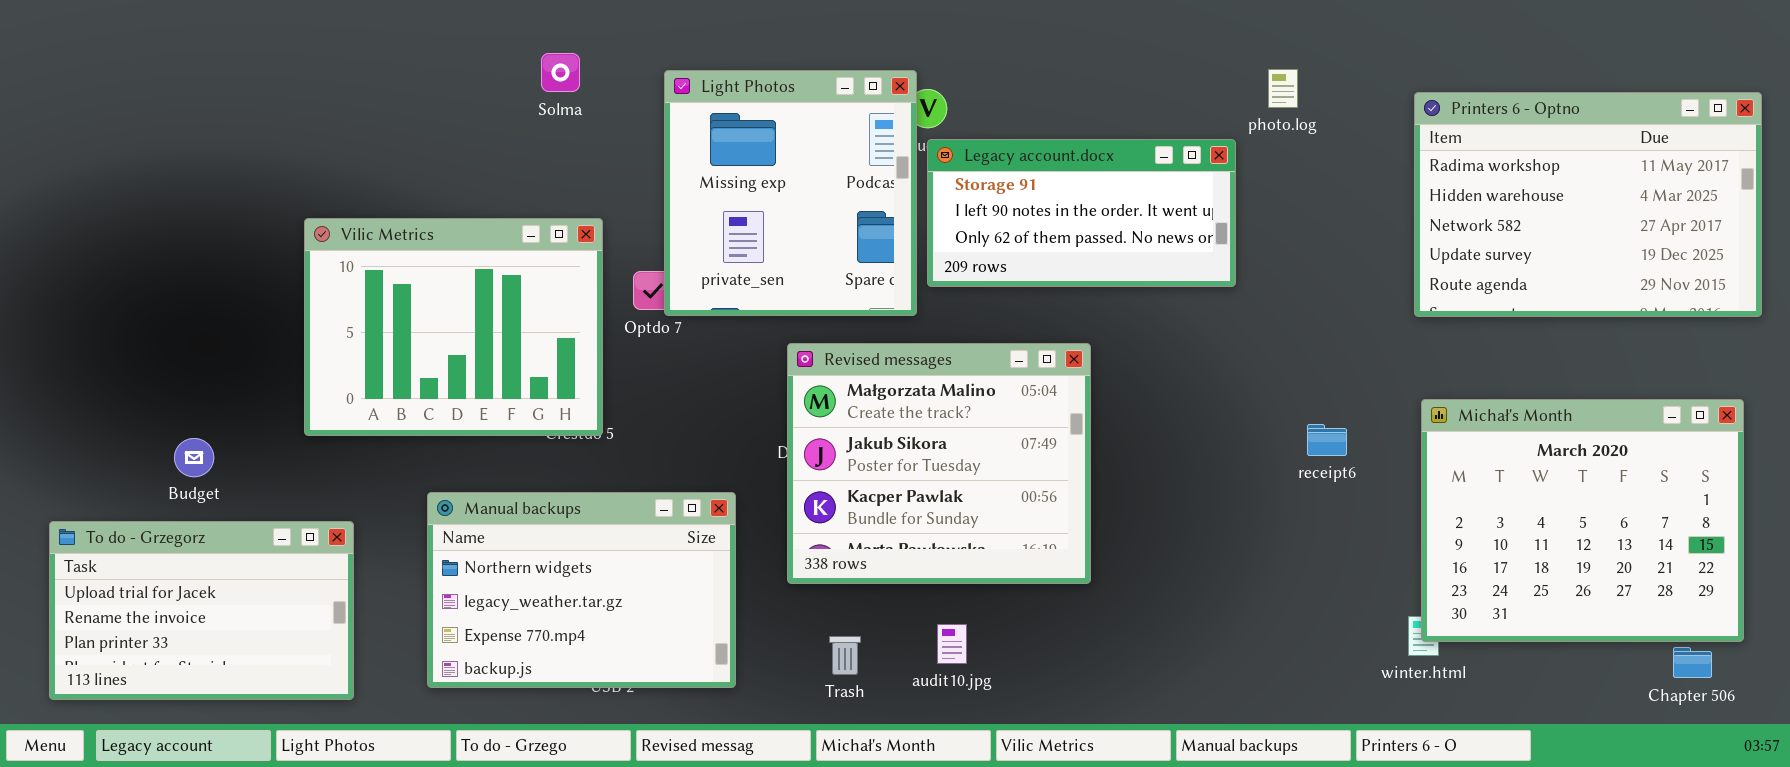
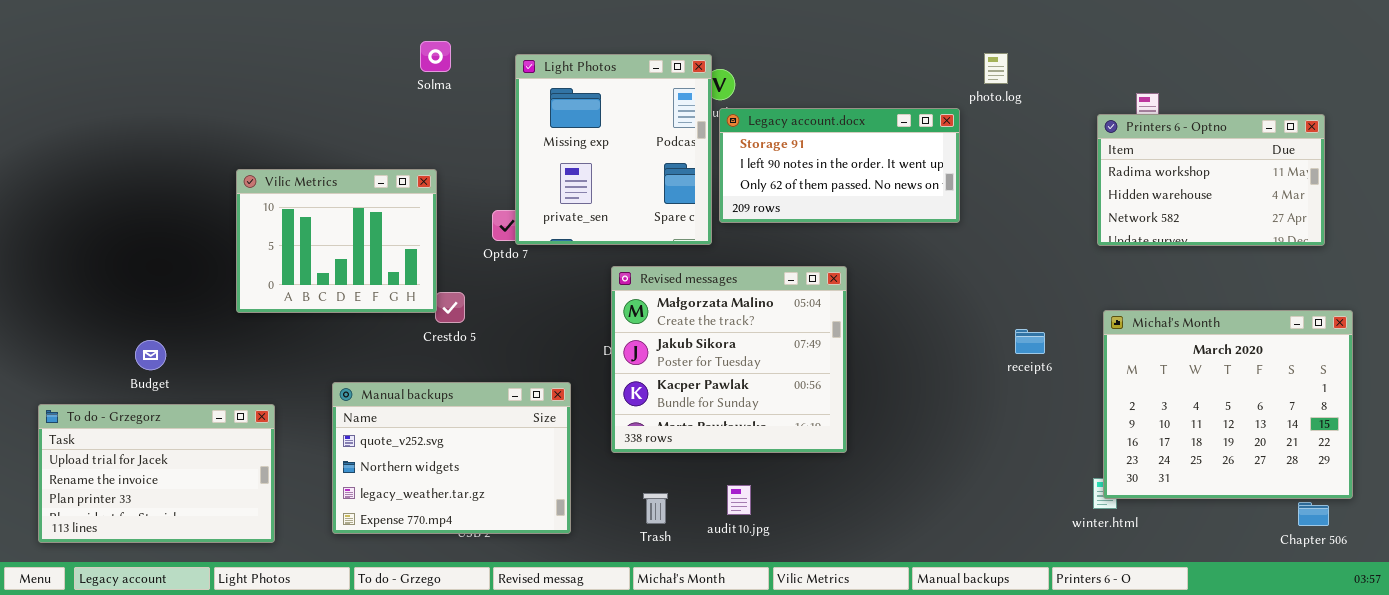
Printers 6 - Optno: [1414,92,1762,317] -> [1097,114,1325,246], resized
Vilic Metrics: [304,218,603,436] -> [236,169,437,313], resized
Manual backups: [427,492,736,688] -> [332,382,571,534], scrolled up 1 row

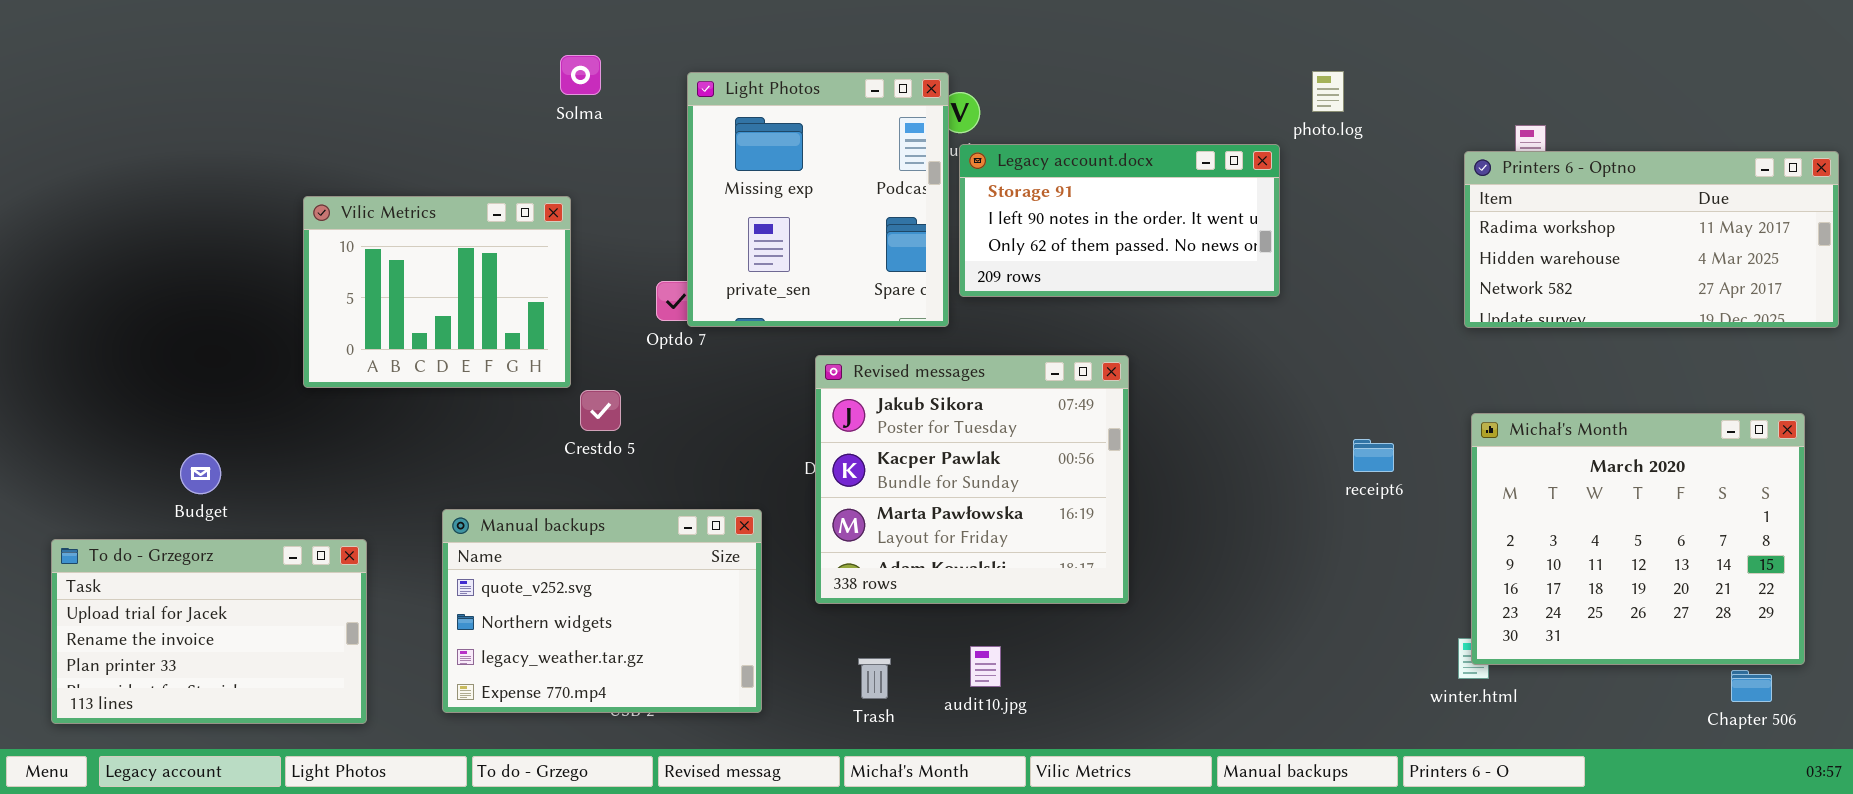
Printers 6 - Optno: [1097,114,1325,246] -> [1464,151,1839,328], resized
Vilic Metrics: [236,169,437,313] -> [303,196,571,388], moved
Revised messages: [611,266,847,453] -> [815,355,1129,604], scrolled down 1 row

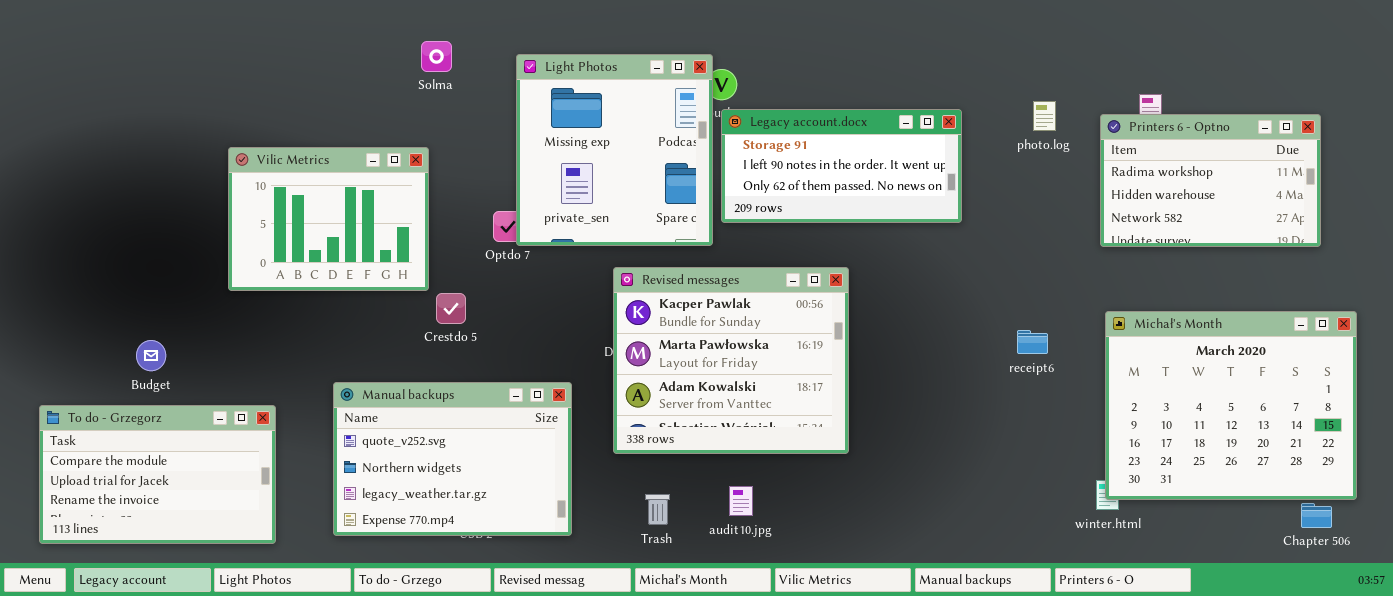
photo.log: [1312,71,1344,112] -> [1033,101,1056,131], moved
Printers 6 - Optno: [1464,151,1839,328] -> [1100,114,1321,247], resized
Revised messages: [815,355,1129,604] -> [613,267,849,454], scrolled down 1 row
To do - Grzegorz: [51,539,367,724] -> [39,405,276,544], scrolled up 1 row

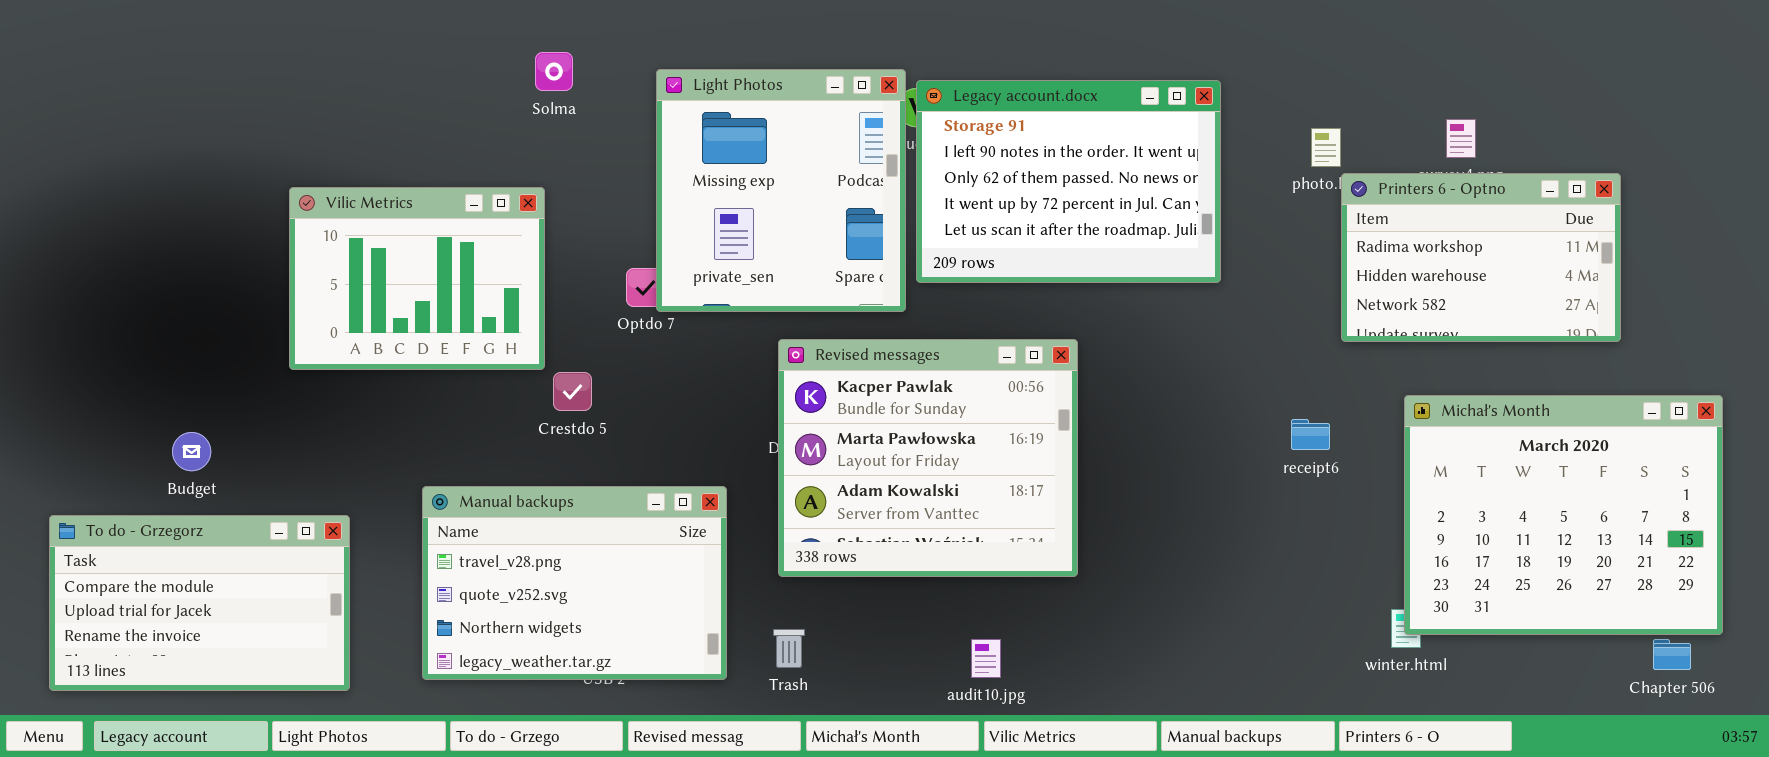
Legacy account.docx: [721,109,962,223] -> [916,80,1221,283], resized
Printers 6 - Optno: [1100,114,1321,247] -> [1341,173,1621,342], moved
Manual backups: [333,382,572,536] -> [422,486,727,680], scrolled up 1 row
audit10.jpg: [729,486,753,516] -> [971,639,1001,678], moved
Trash: [645,494,670,525] -> [773,629,805,668], moved

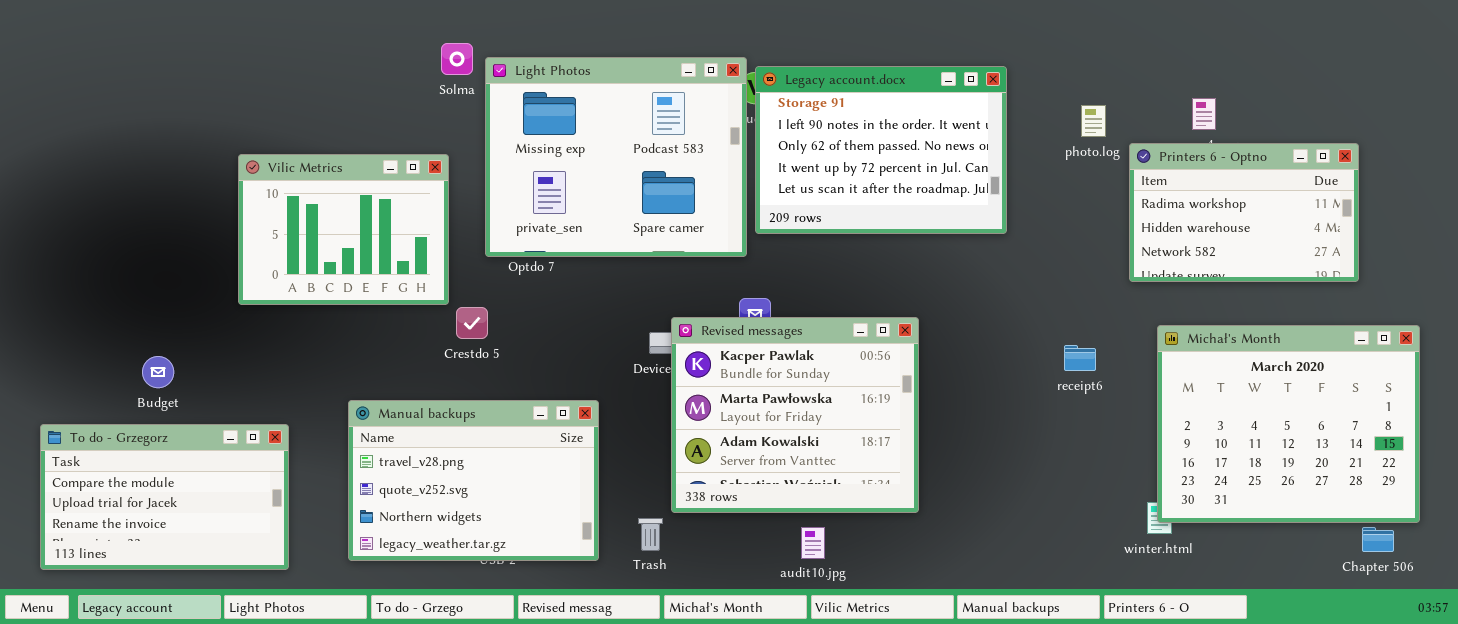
Light Photos: [656,69,906,312] -> [485,57,747,257], resized
Printers 6 - Optno: [1341,173,1621,342] -> [1129,143,1359,282], moved
Revised messages: [778,339,1078,577] -> [671,317,919,513], moved

